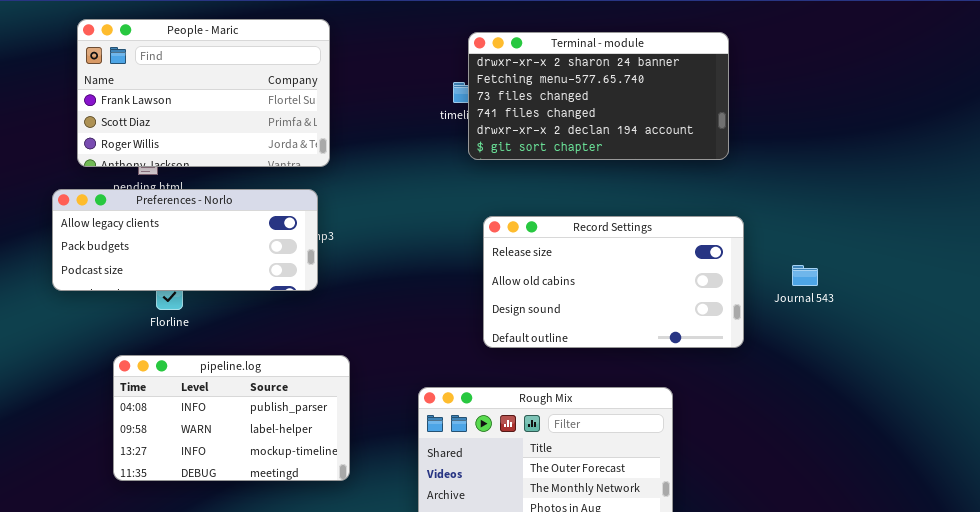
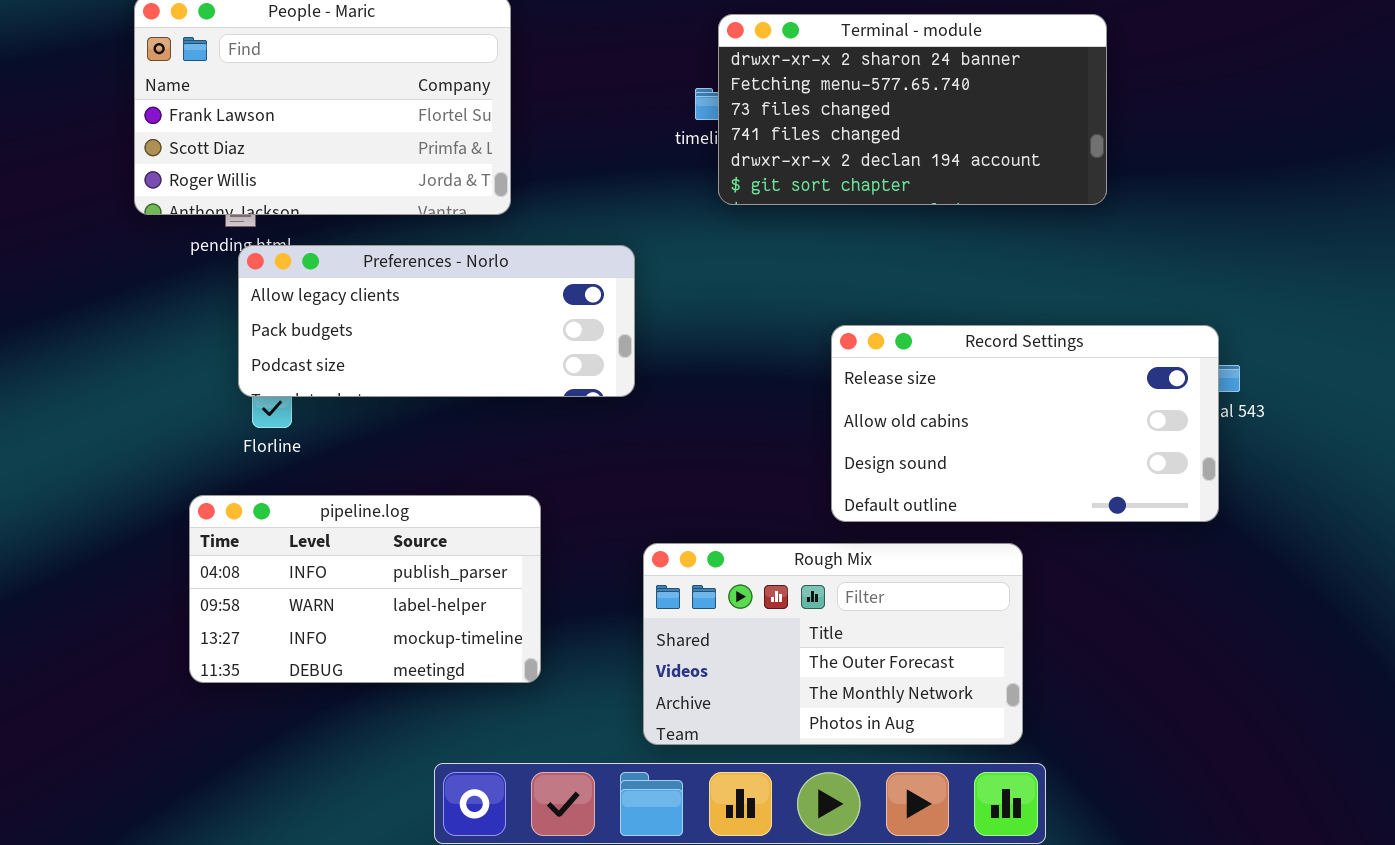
Preferences - Norlo: [52,189,318,291] -> [238,245,635,397], moved
Record Settings: [483,216,744,348] -> [831,325,1219,522], moved

